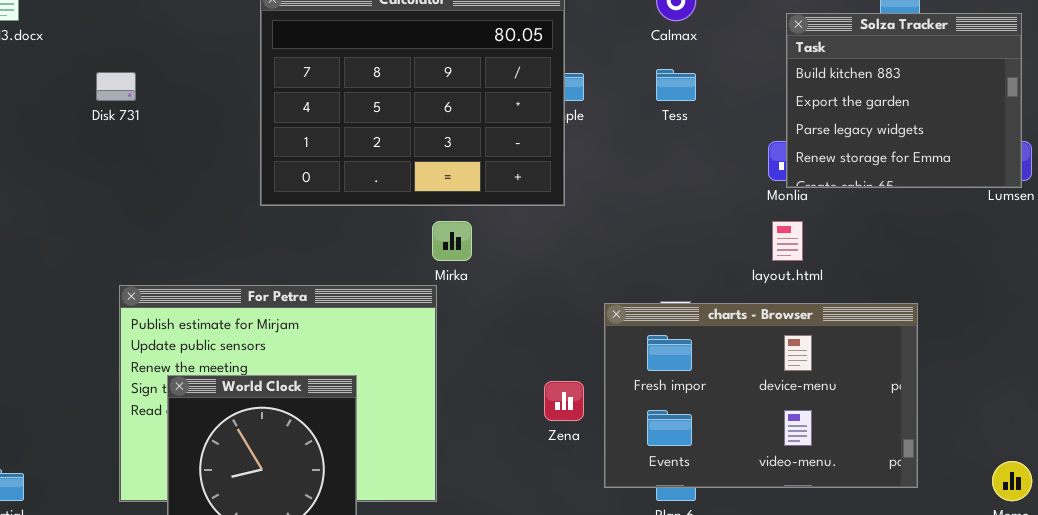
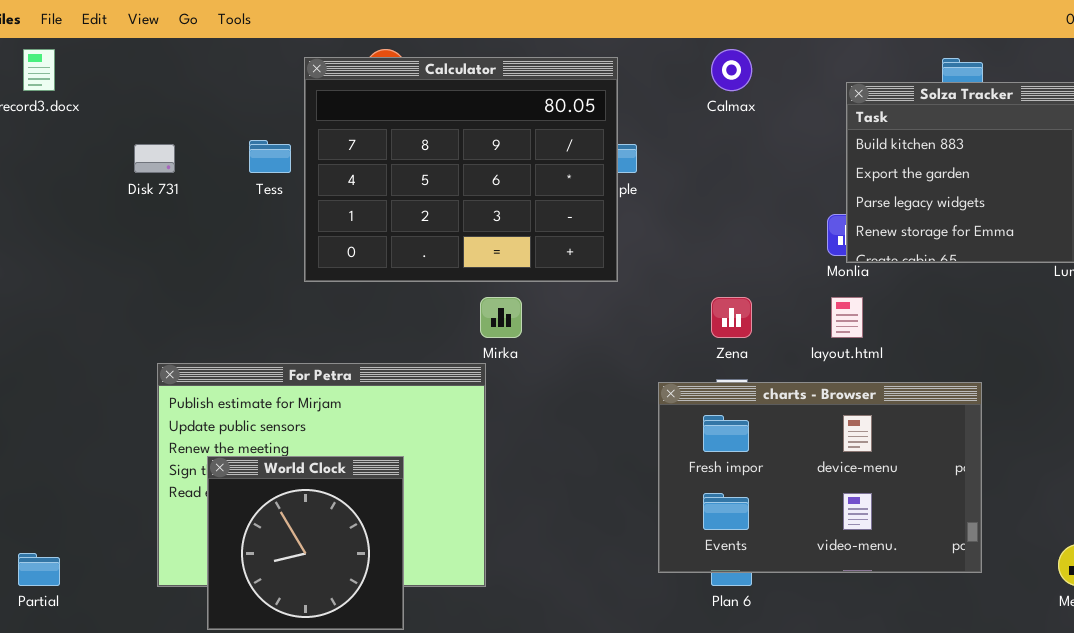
Tess: [656,69,696,101] -> [249,140,291,173], moved
Zena: [544,381,584,421] -> [711,297,752,338], moved

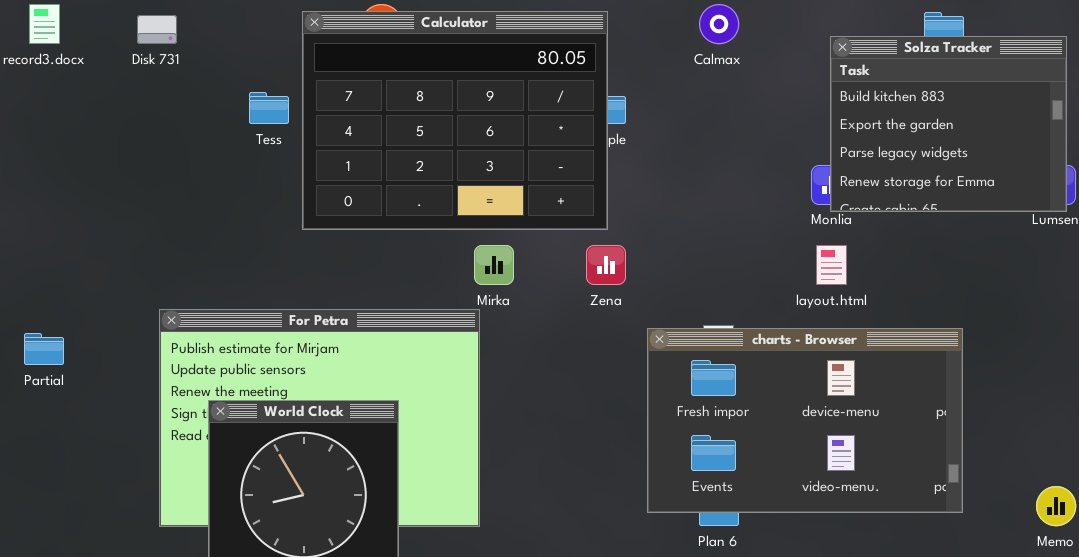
Disk 731: [134,144,175,173] -> [137,15,177,44], moved
Zena: [711,297,752,338] -> [586,245,626,285], moved
Partial: [18,553,60,586] -> [24,333,64,365], moved

